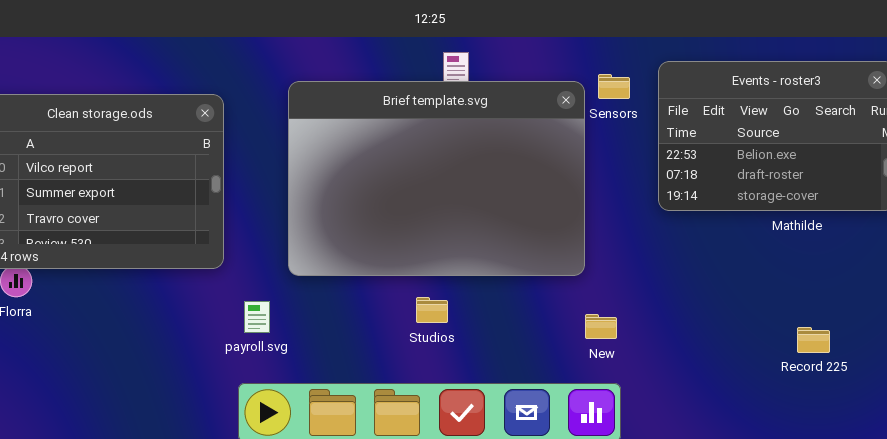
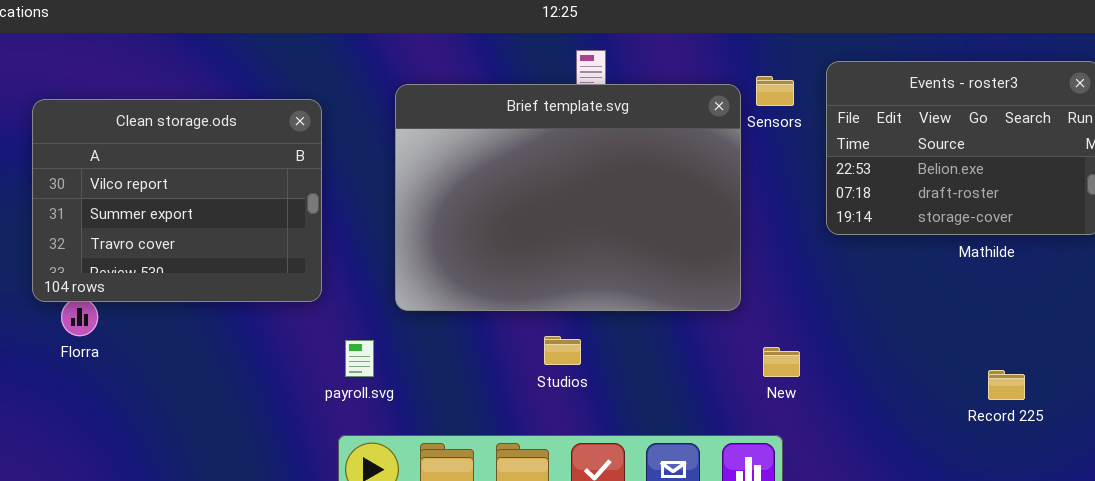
New: [585,314,617,339] -> [763,347,800,377], moved

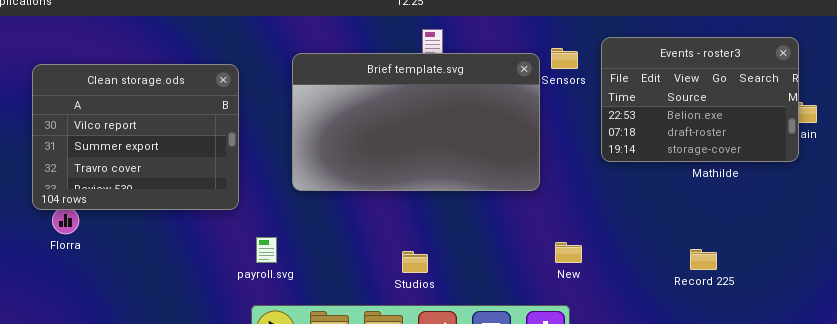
Brief template.svg: [395,84,741,311] -> [292,53,540,191], resized
Studios: [544,336,581,365] -> [402,251,428,273], moved
Record 225: [988,370,1025,400] -> [690,249,717,270], moved

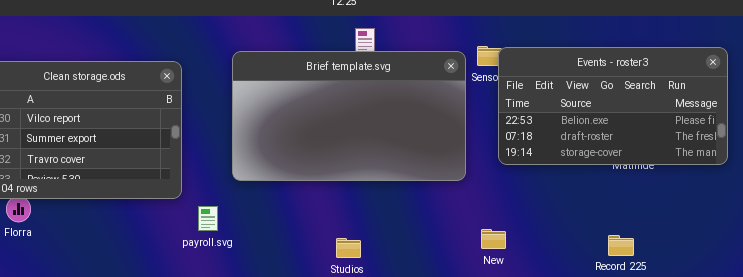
Events - roster3: [601,37,799,162] -> [498,47,728,165], moved, resized
payroll.svg: [256,237,277,263] -> [198,206,218,231], moved

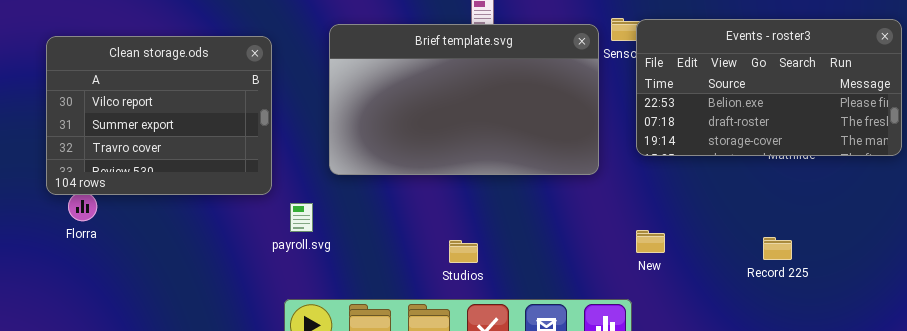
New: [481,229,506,249] -> [636,230,665,253], moved

